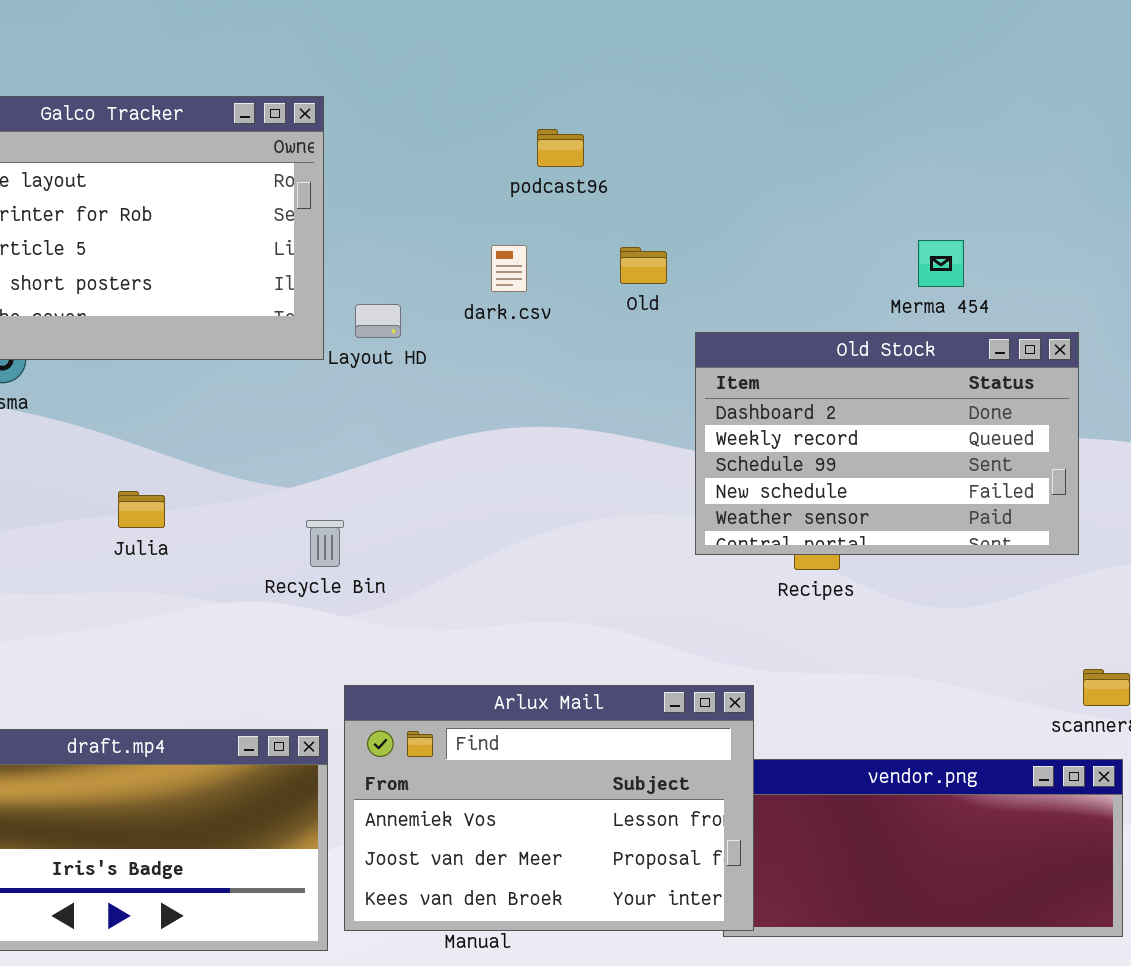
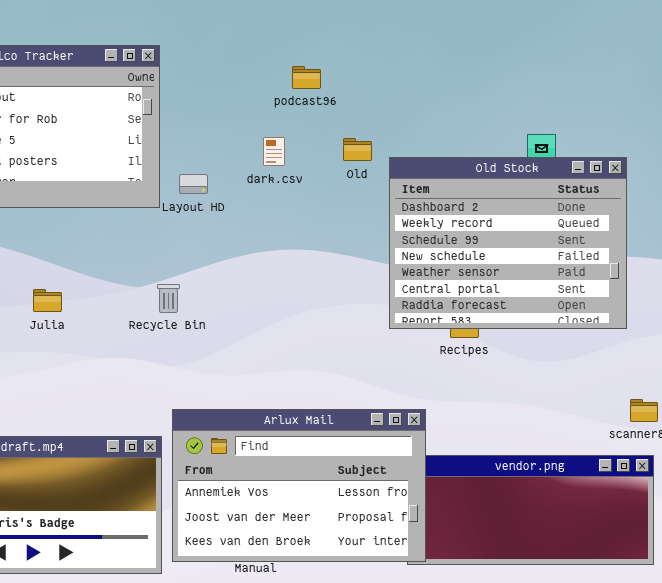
Old Stock: [695,332,1079,555] -> [389,157,627,329], resized
Recycle Bin: [306,520,344,567] -> [157,284,180,313], moved

